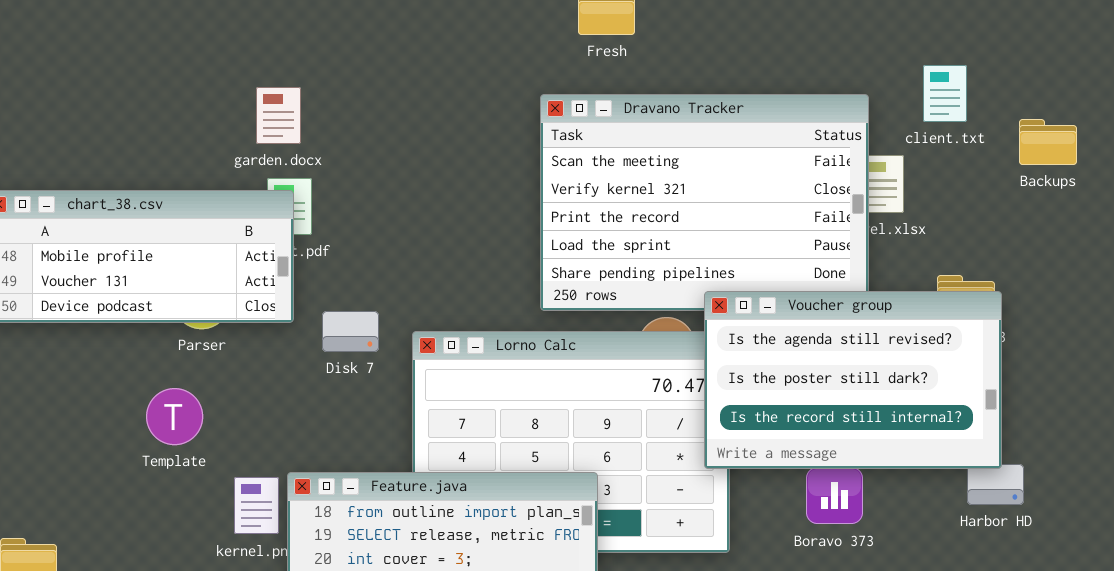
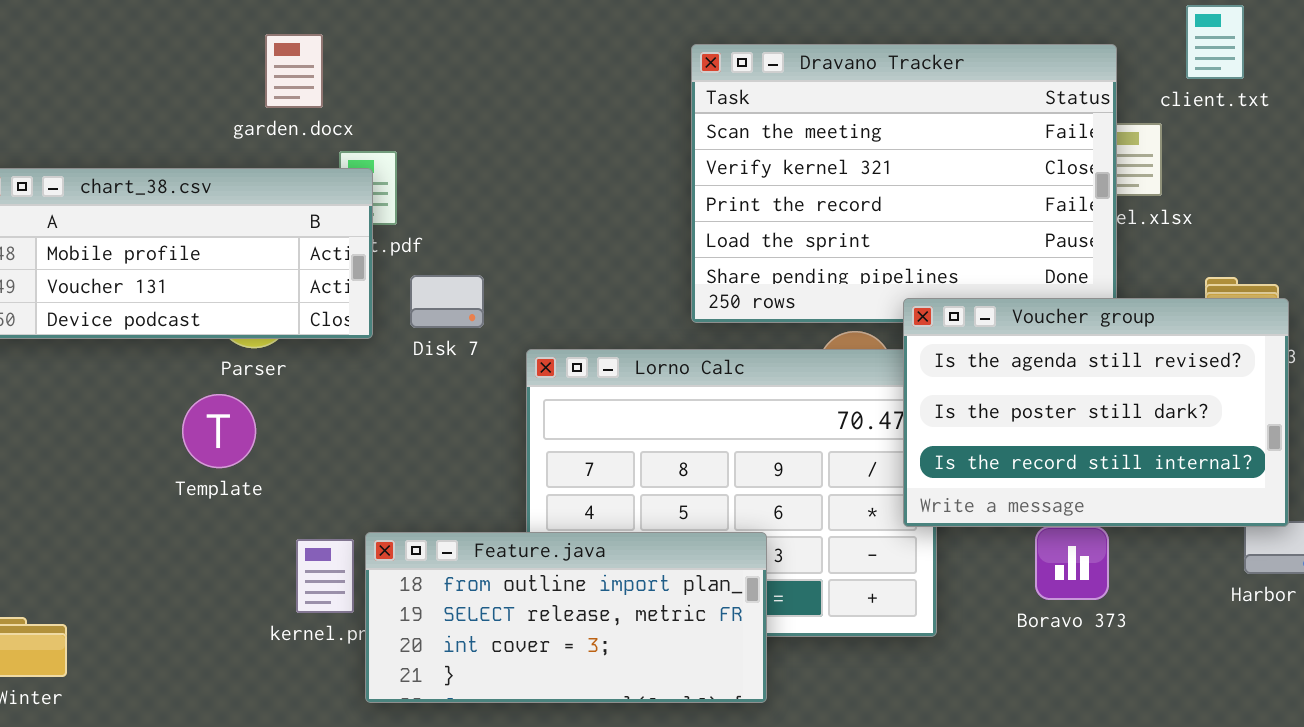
garden.docx: [256,87,301,144] -> [265,34,323,108], moved
Disk 7: [322,311,379,352] -> [410,275,484,328], moved
Template: [146,388,203,445] -> [182,394,256,468], moved

